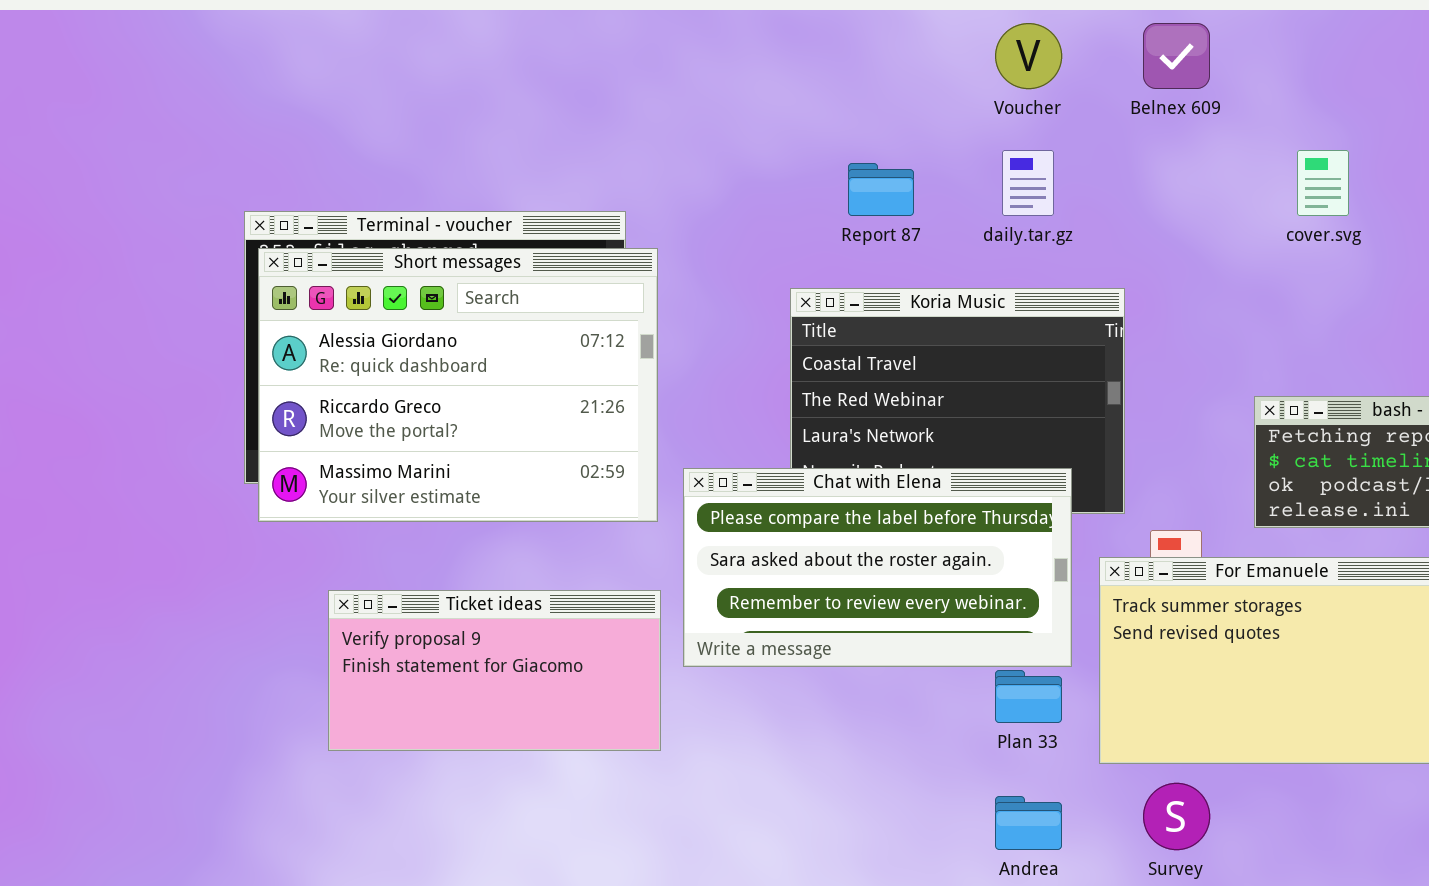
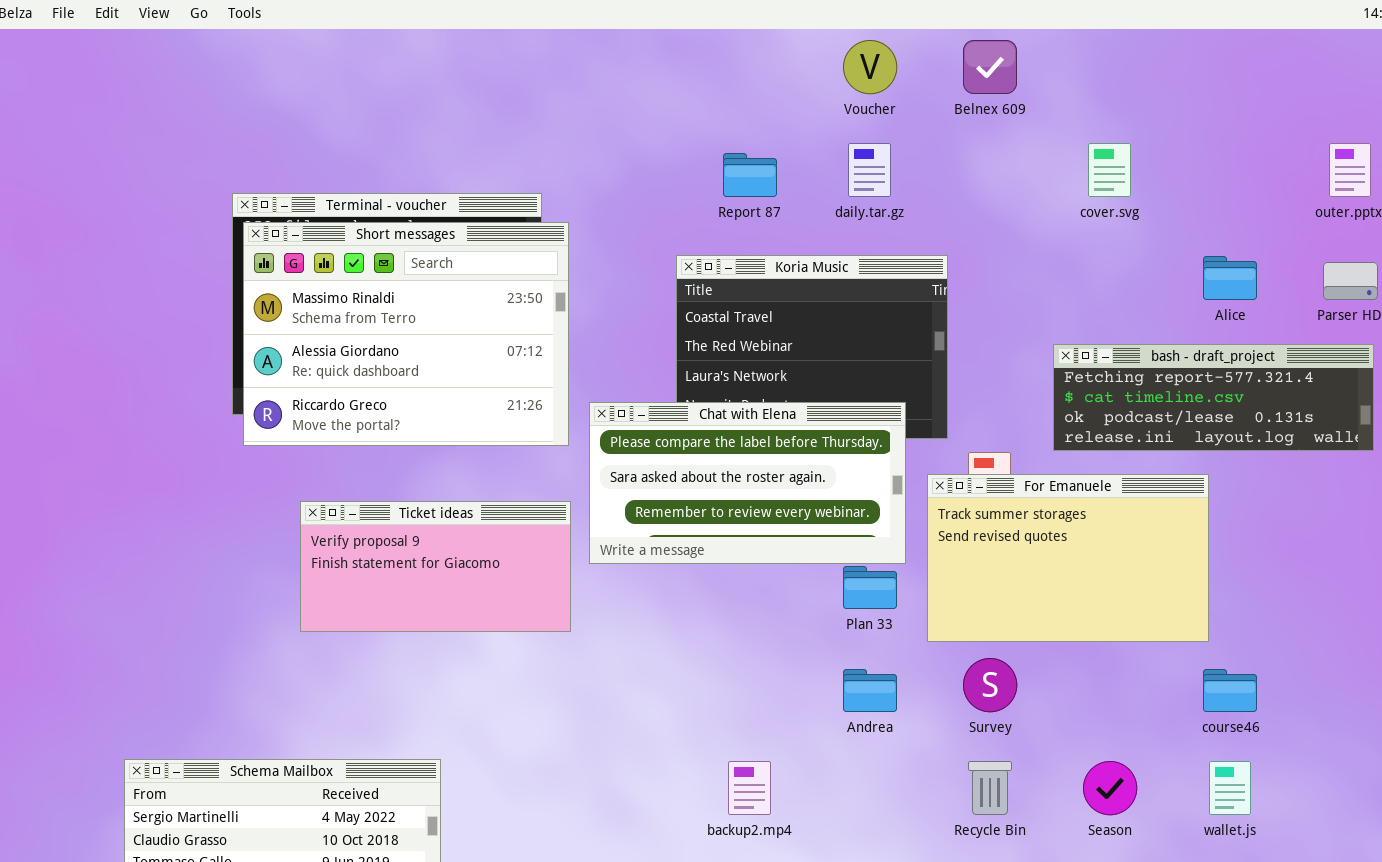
Short messages: [258,248,658,522] -> [243,222,569,446], scrolled up 1 row

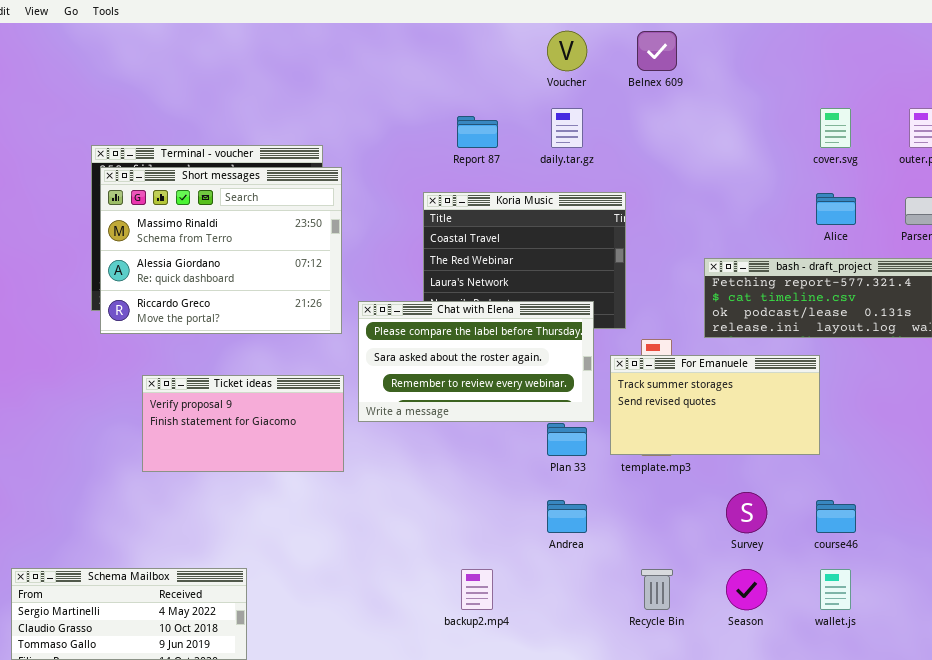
cover.svg: [1088,143,1131,197] -> [820,108,851,148], moved
For Emanuele: [927,474,1209,642] -> [610,355,820,455], resized
Survey: [963,658,1017,712] -> [726,492,767,533], moved

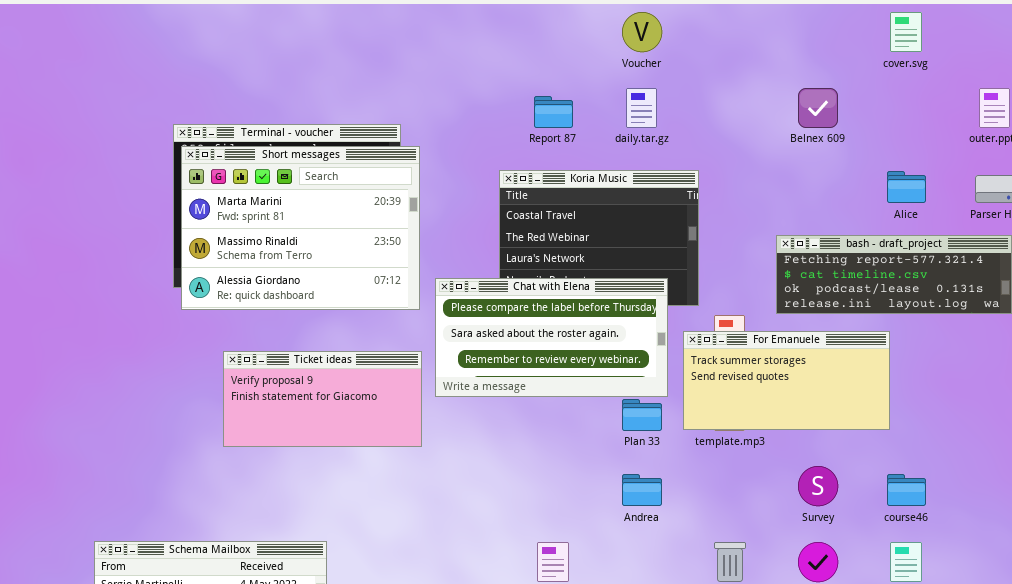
Belnex 609: [637,31,677,71] -> [798,88,838,128], moved
cover.svg: [820,108,851,148] -> [890,12,922,52], moved
Short messages: [100,167,342,334] -> [181,146,420,310], scrolled up 1 row

